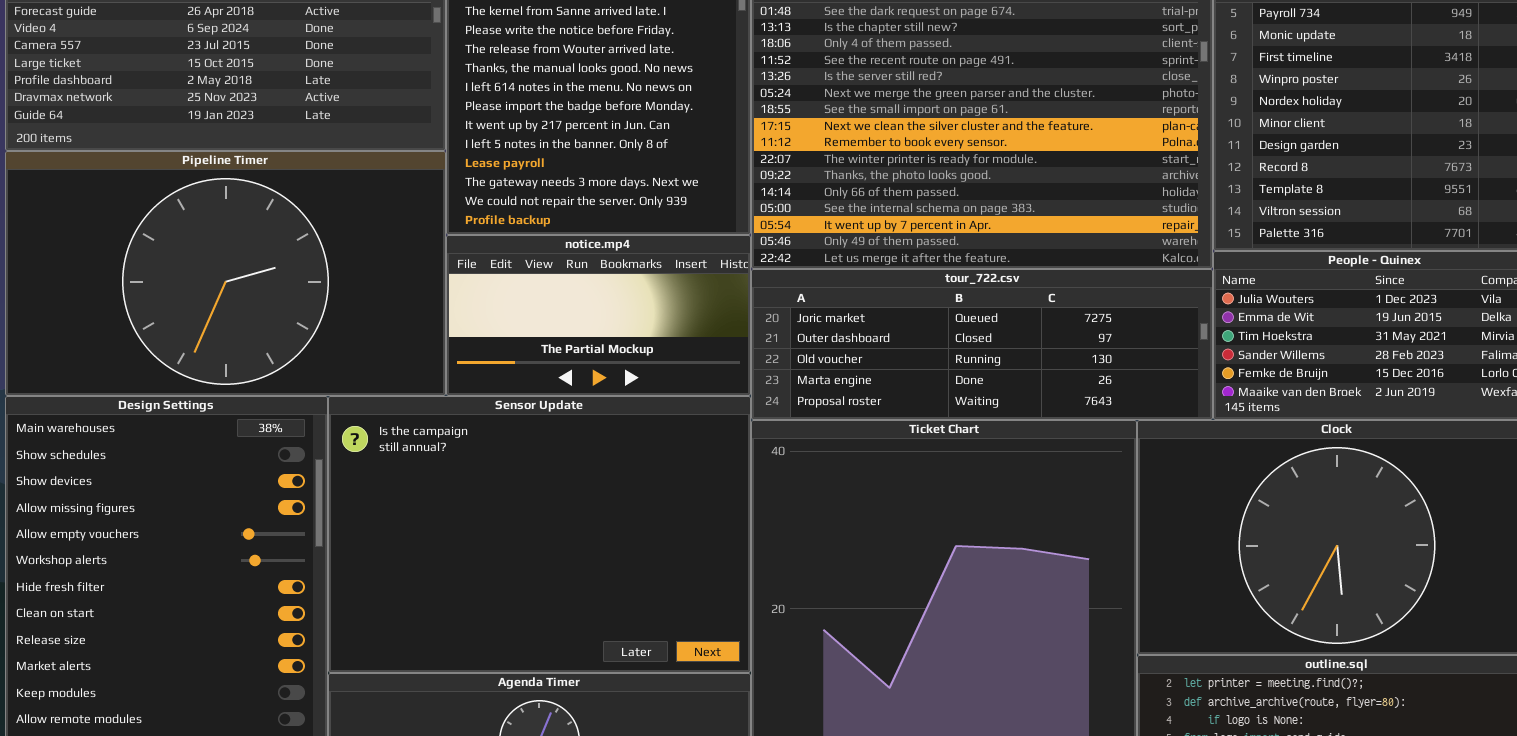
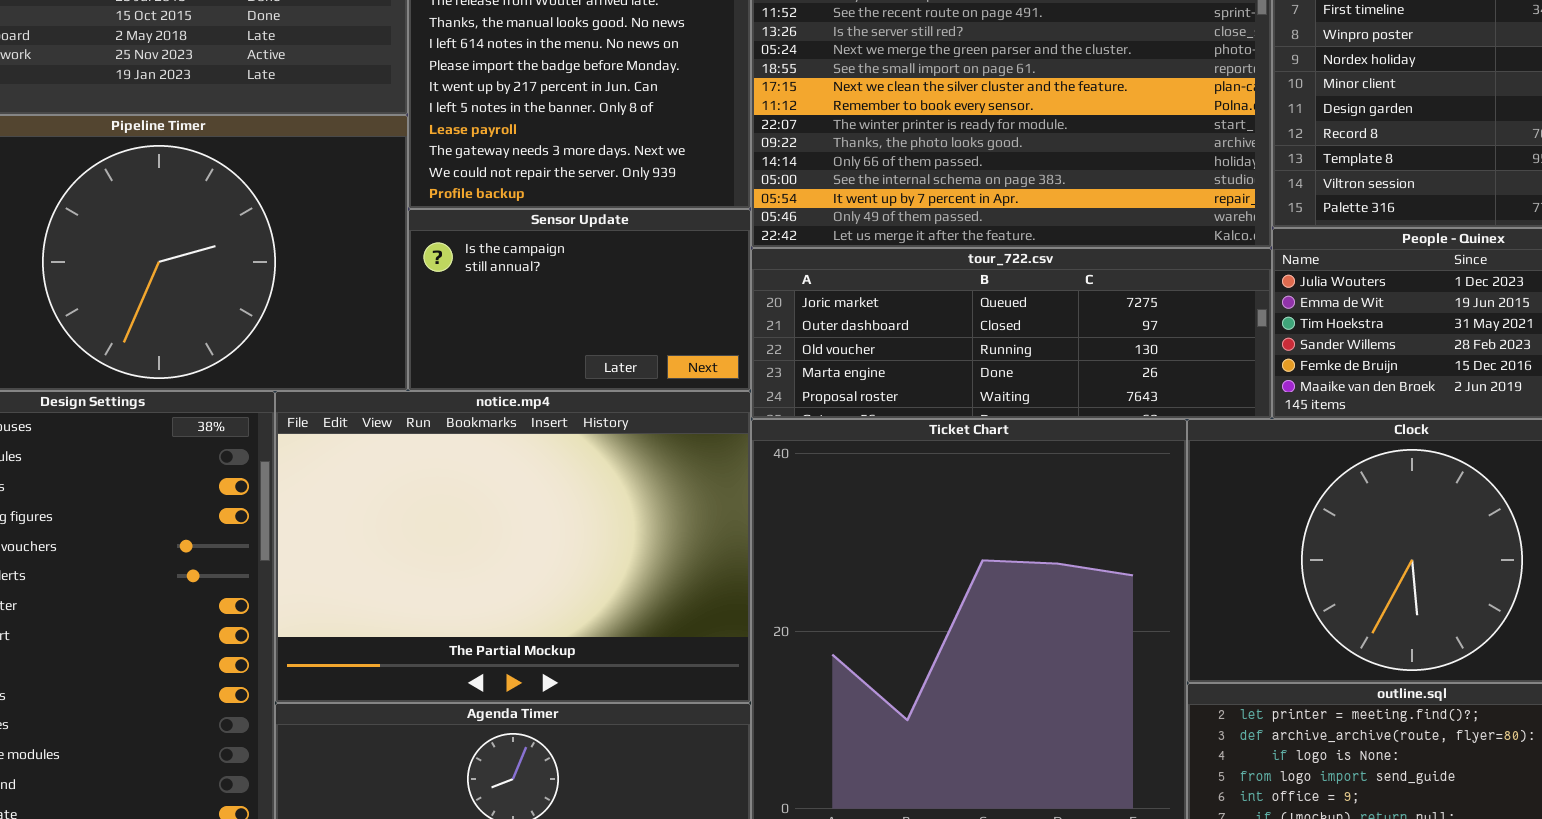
notice.mp4: [446,235,751,396] -> [275,391,751,703], moved, resized
Sensor Update: [328,396,751,673] -> [408,209,751,391], moved, resized

